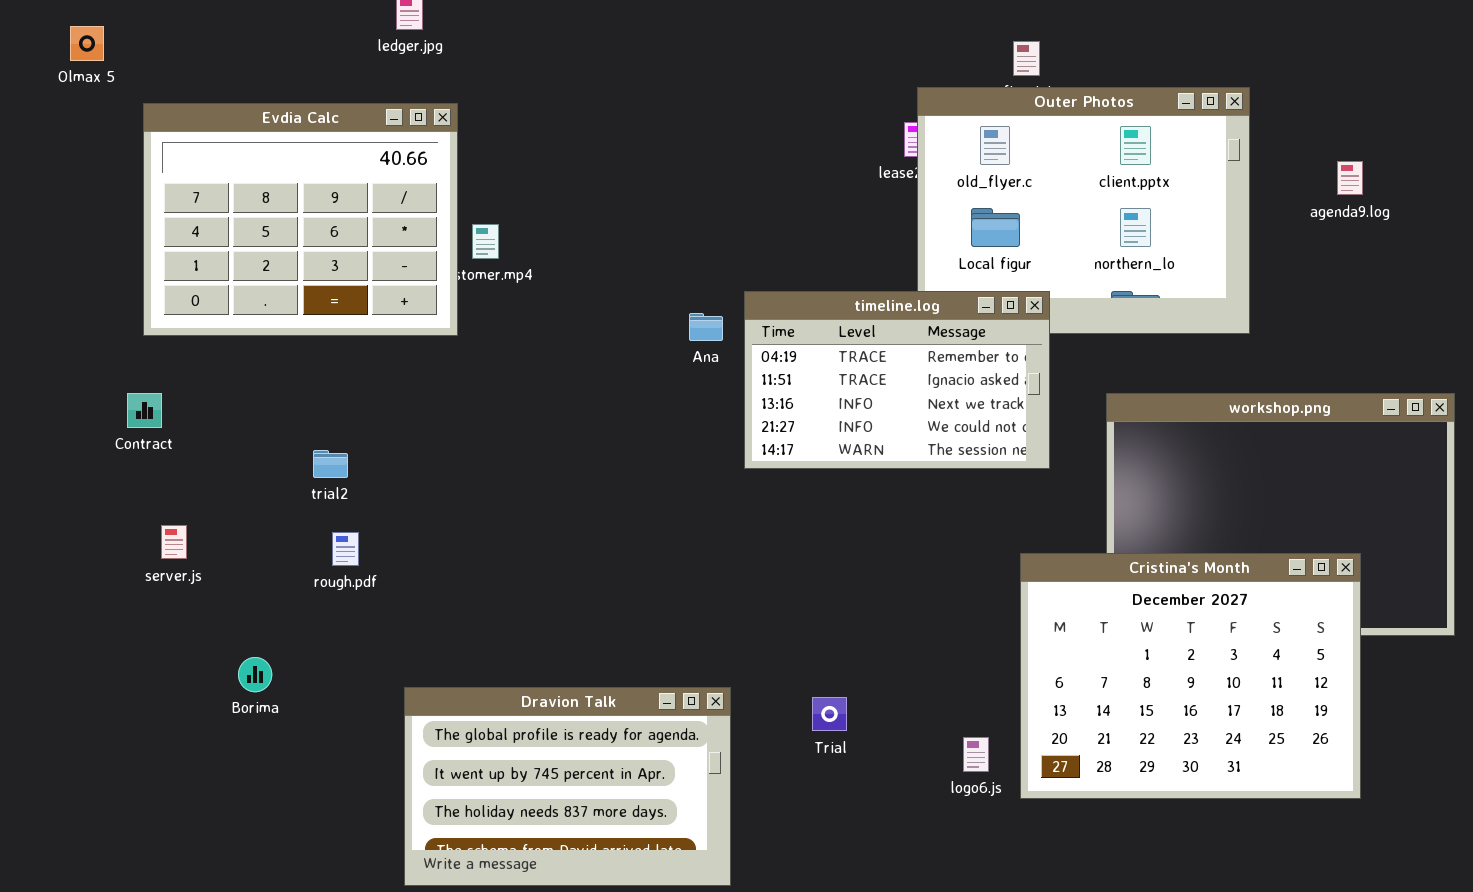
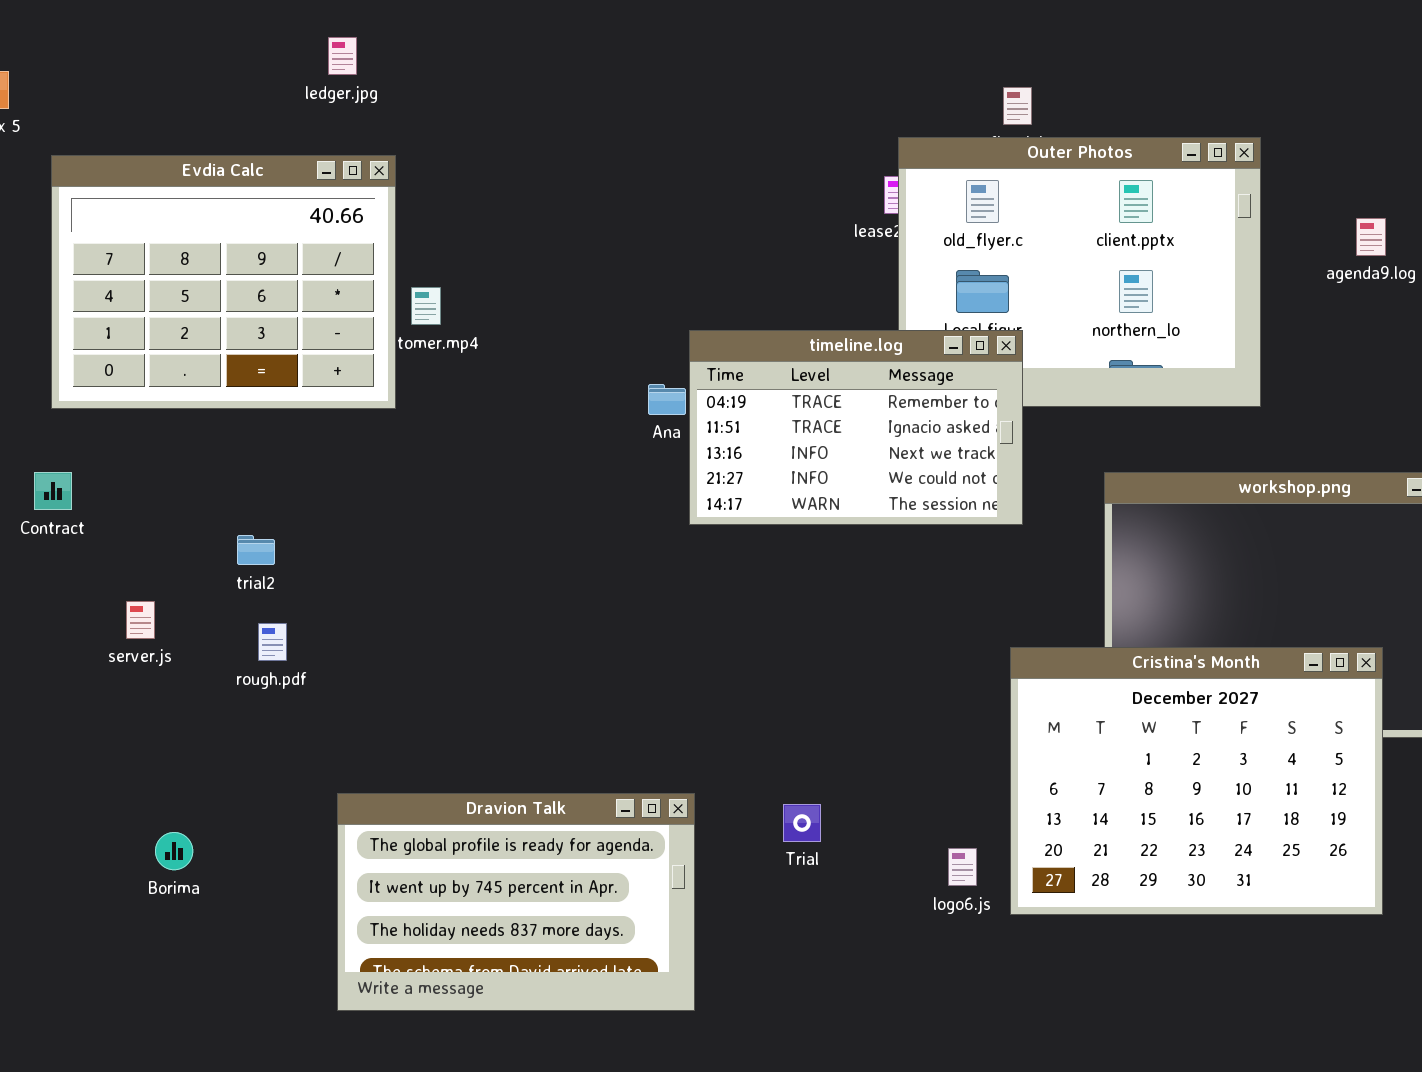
timeline.log: [744,291,1050,469] -> [689,330,1023,525], moved
server.js: [161,525,187,559] -> [126,601,155,639], moved
Borima: [238,657,272,692] -> [155,832,193,870], moved

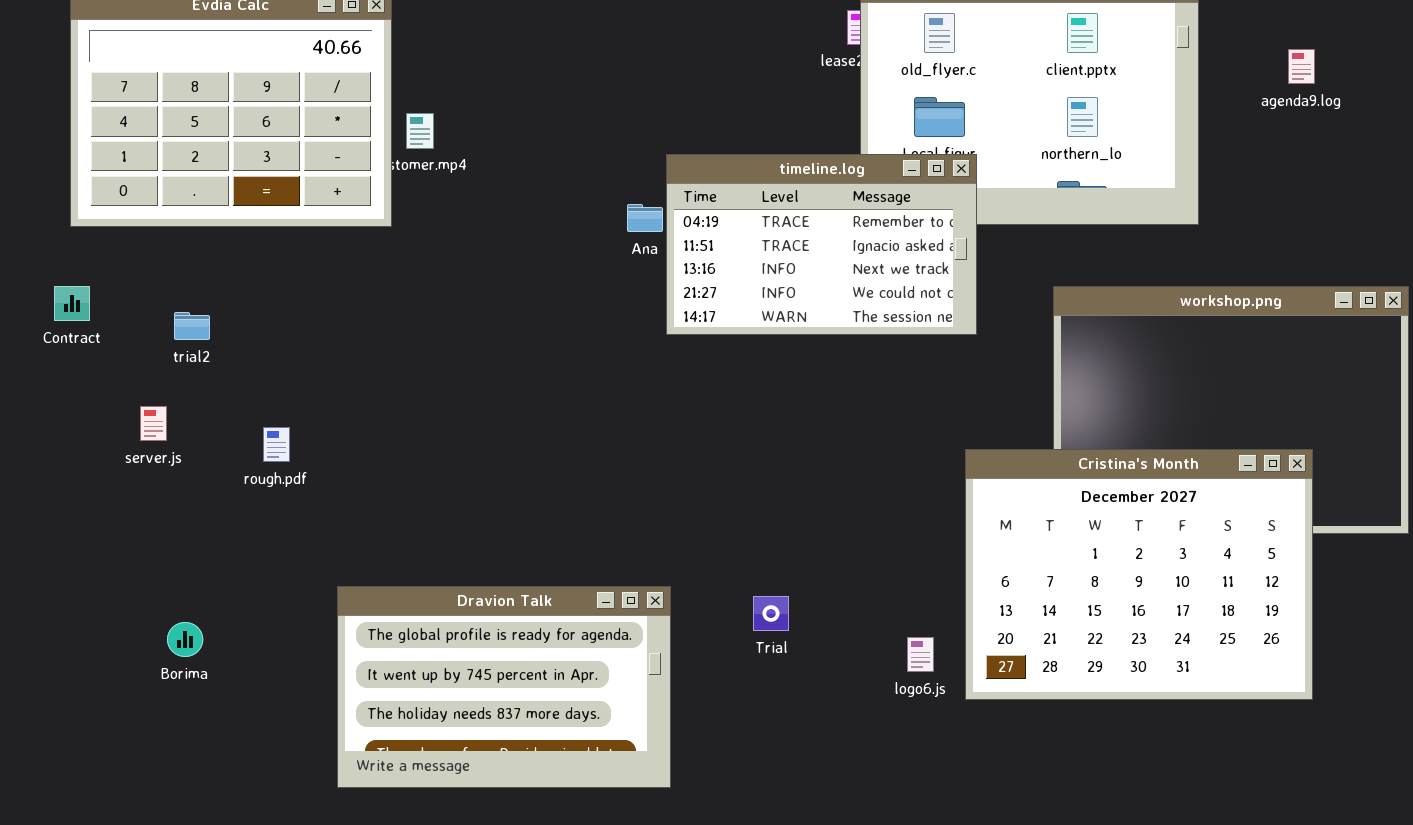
trial2: [237,535,275,565] -> [174,312,210,340], moved

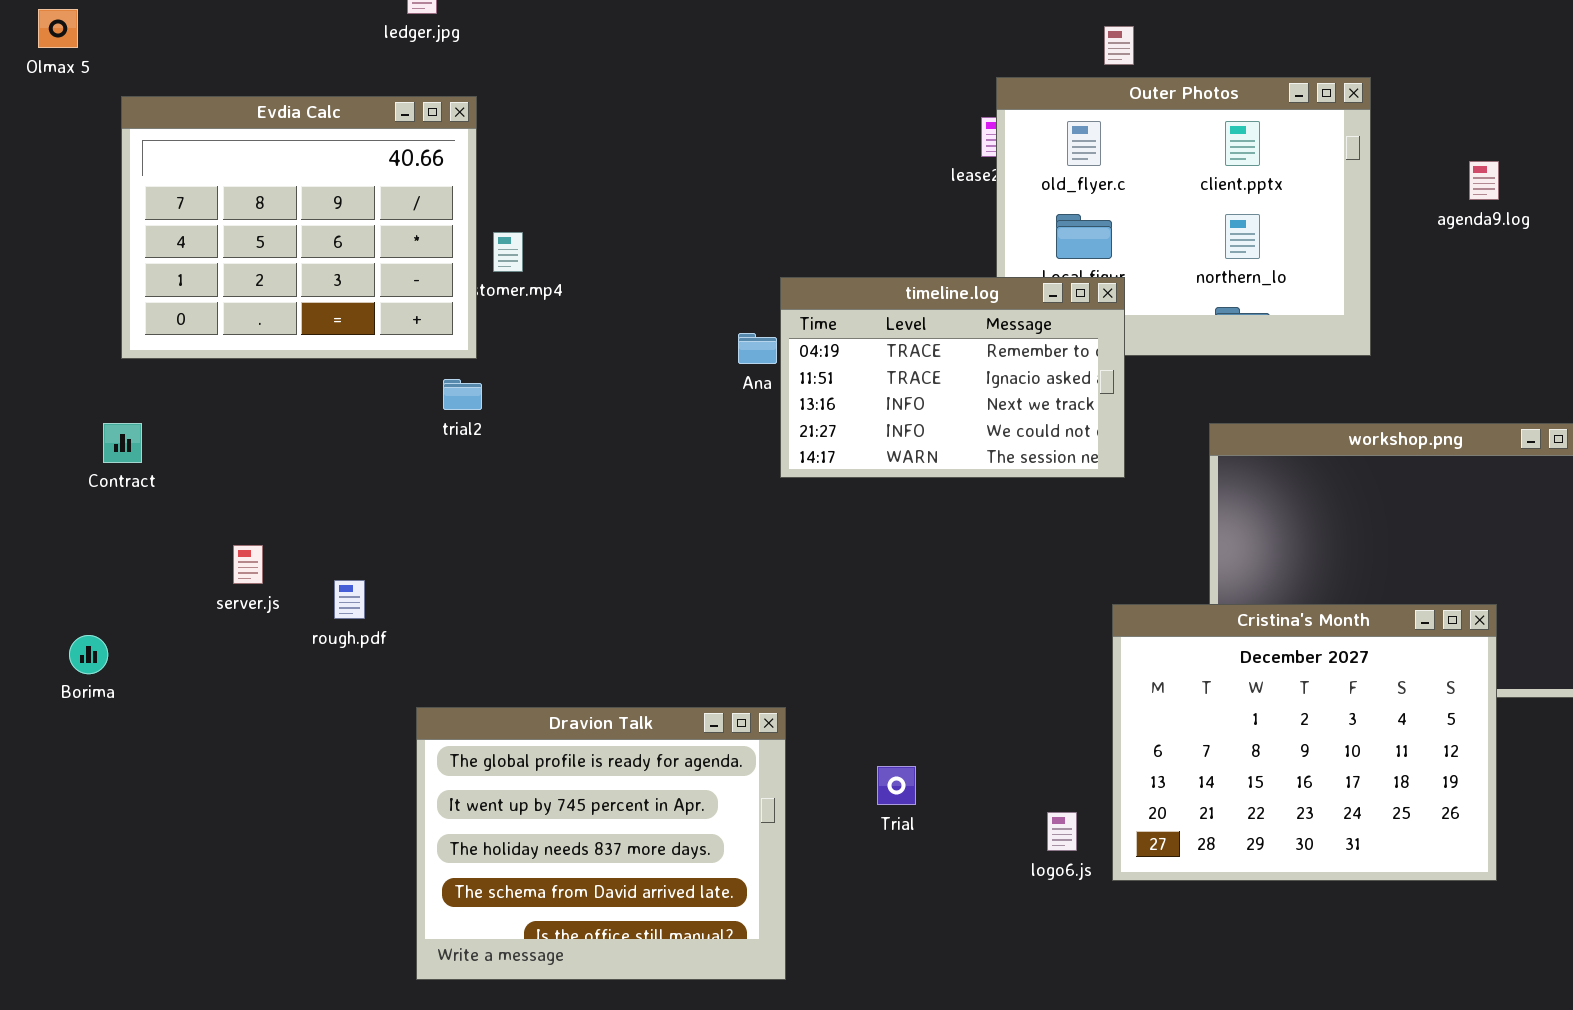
trial2: [174,312,210,340] -> [443,379,482,410], moved
server.js: [140,406,167,441] -> [233,545,263,584], moved
Dravion Talk: [337,586,671,788] -> [416,707,786,980], resized
Borima: [167,622,203,657] -> [69,635,108,674], moved

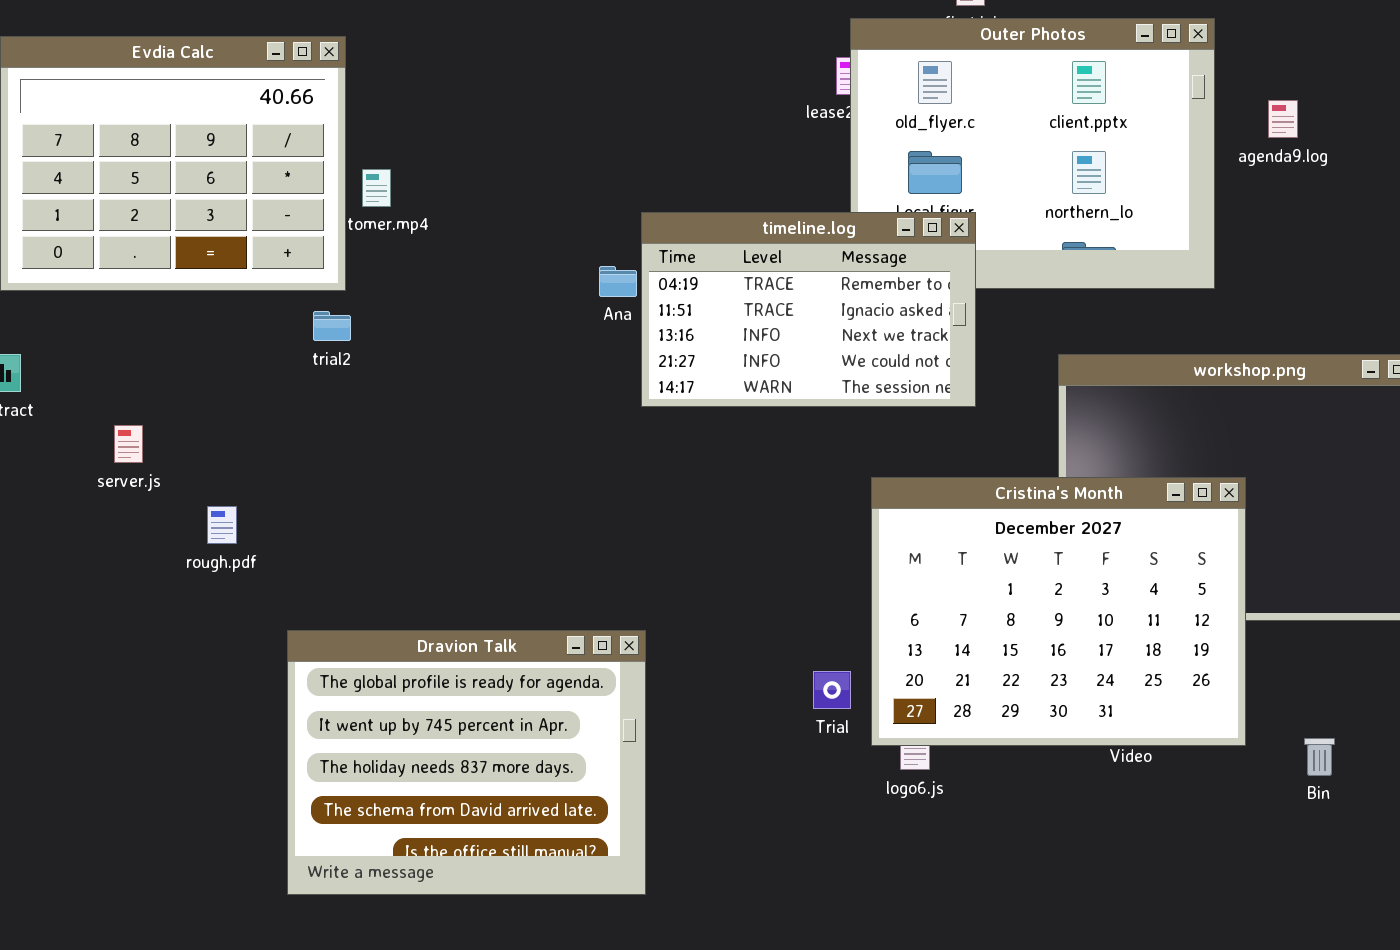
agenda9.log: [1469,161,1499,200] -> [1268,100,1298,138], moved
server.js: [233,545,263,584] -> [114,425,143,463], moved
Cristina's Month: [1112,604,1497,881] -> [871,477,1246,746], moved
Trial: [877,766,916,805] -> [813,671,851,709], moved

